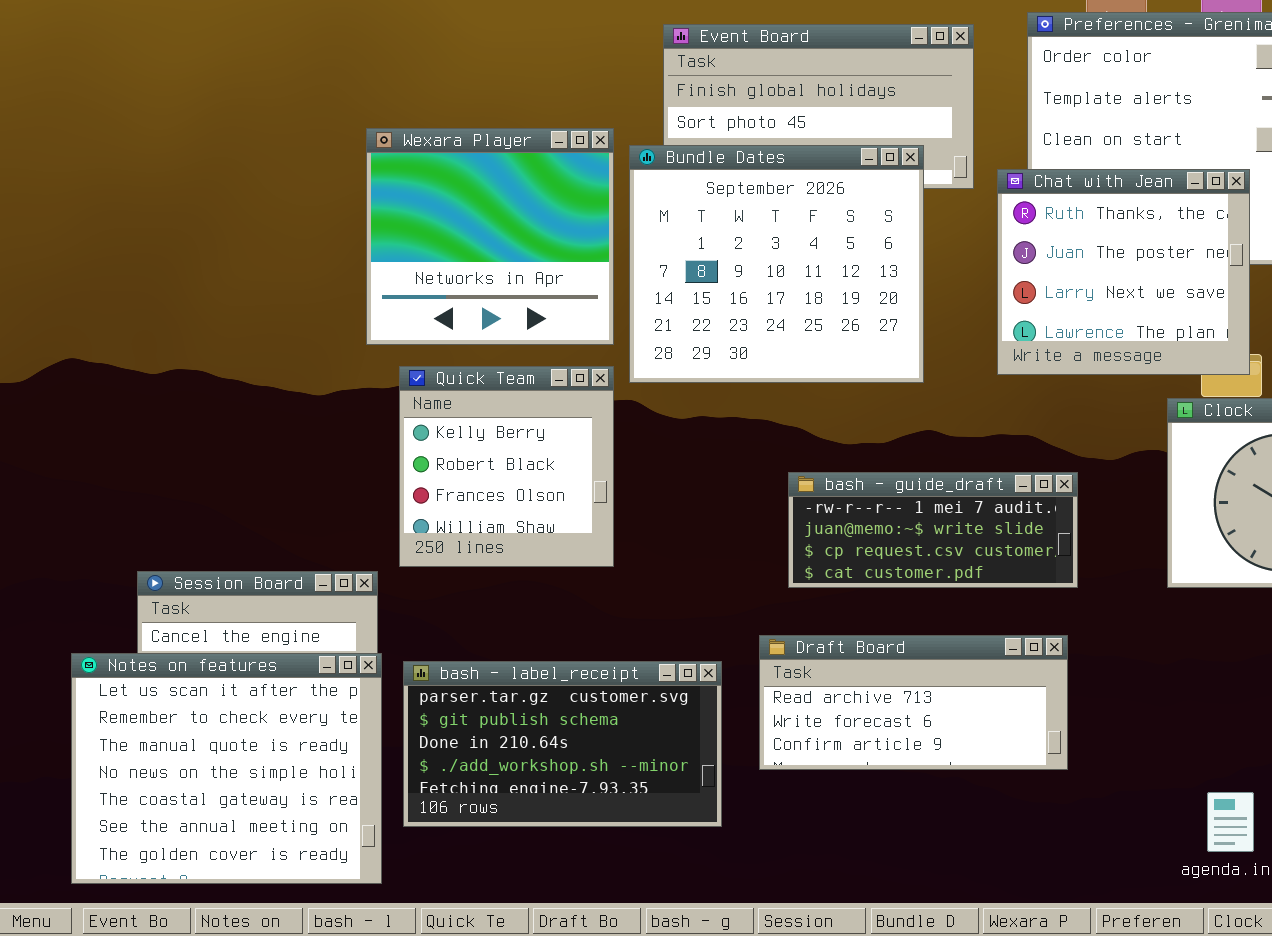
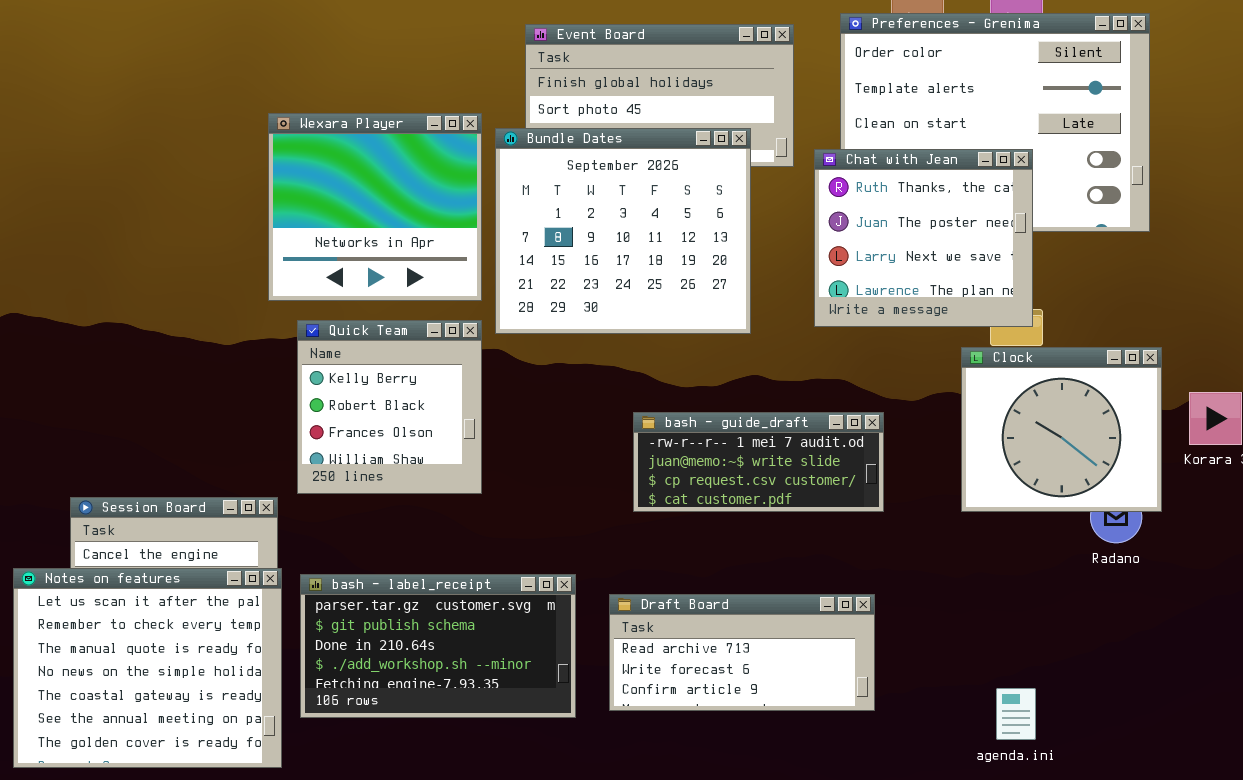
Draft Board: [759,635,1068,770] -> [609,594,875,711], moved

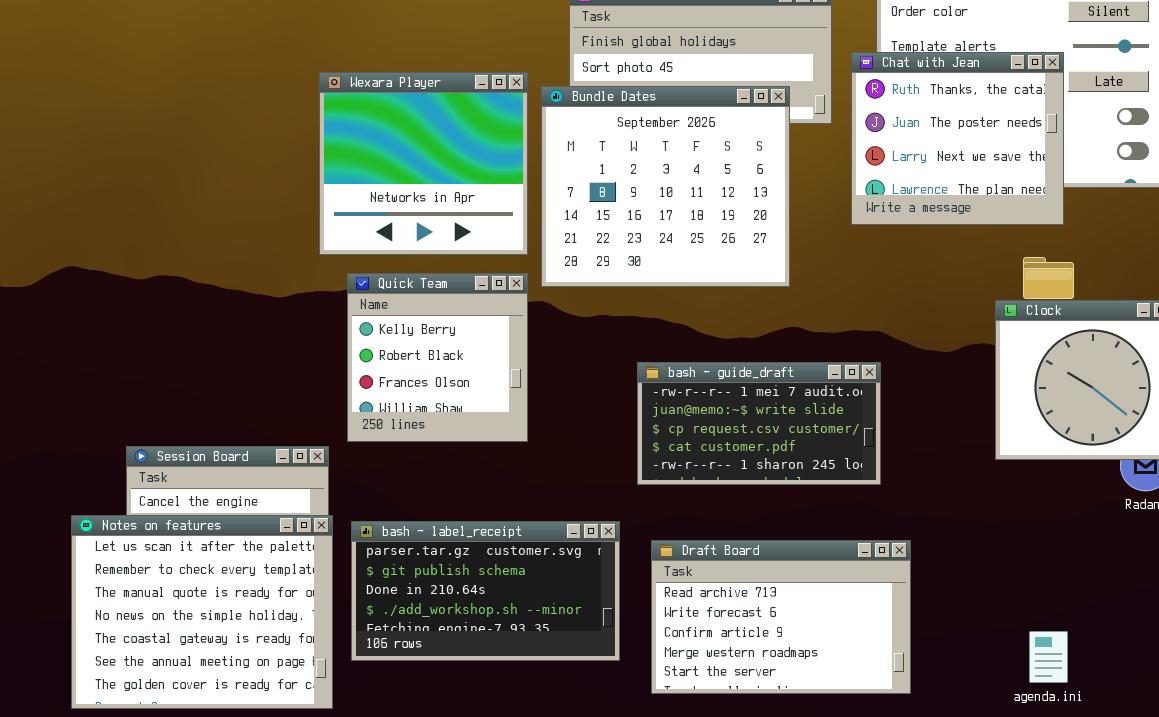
Chat with Jean: [814,149,1033,327] -> [851,52,1064,225], moved
bash - guide_draft: [633,412,884,512] -> [637,362,881,485], moved, resized
Draft Board: [609,594,875,711] -> [651,540,911,694], resized

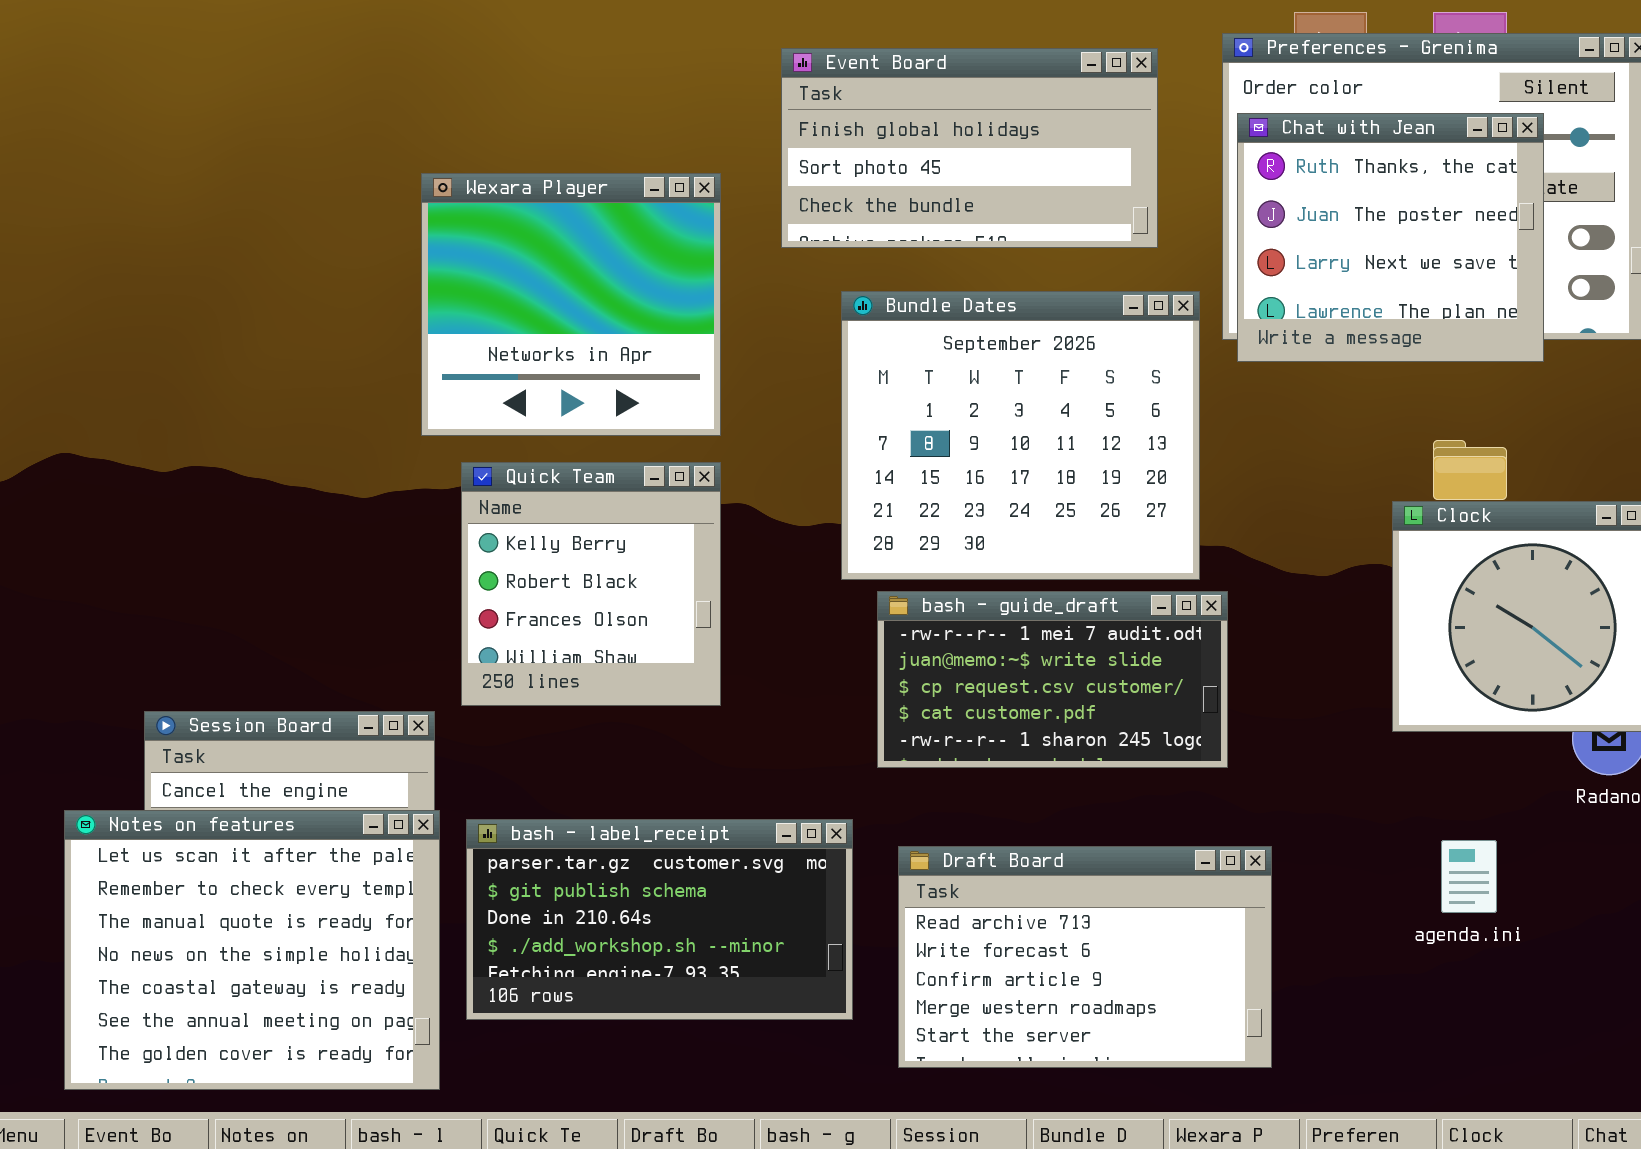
Chat with Jean: [851,52,1064,225] -> [1237,113,1544,362], moved
Bundle Dates: [541,86,790,287] -> [841,291,1200,580], moved
agenda.ini: [1029,631,1068,683] -> [1441,840,1497,913], moved

